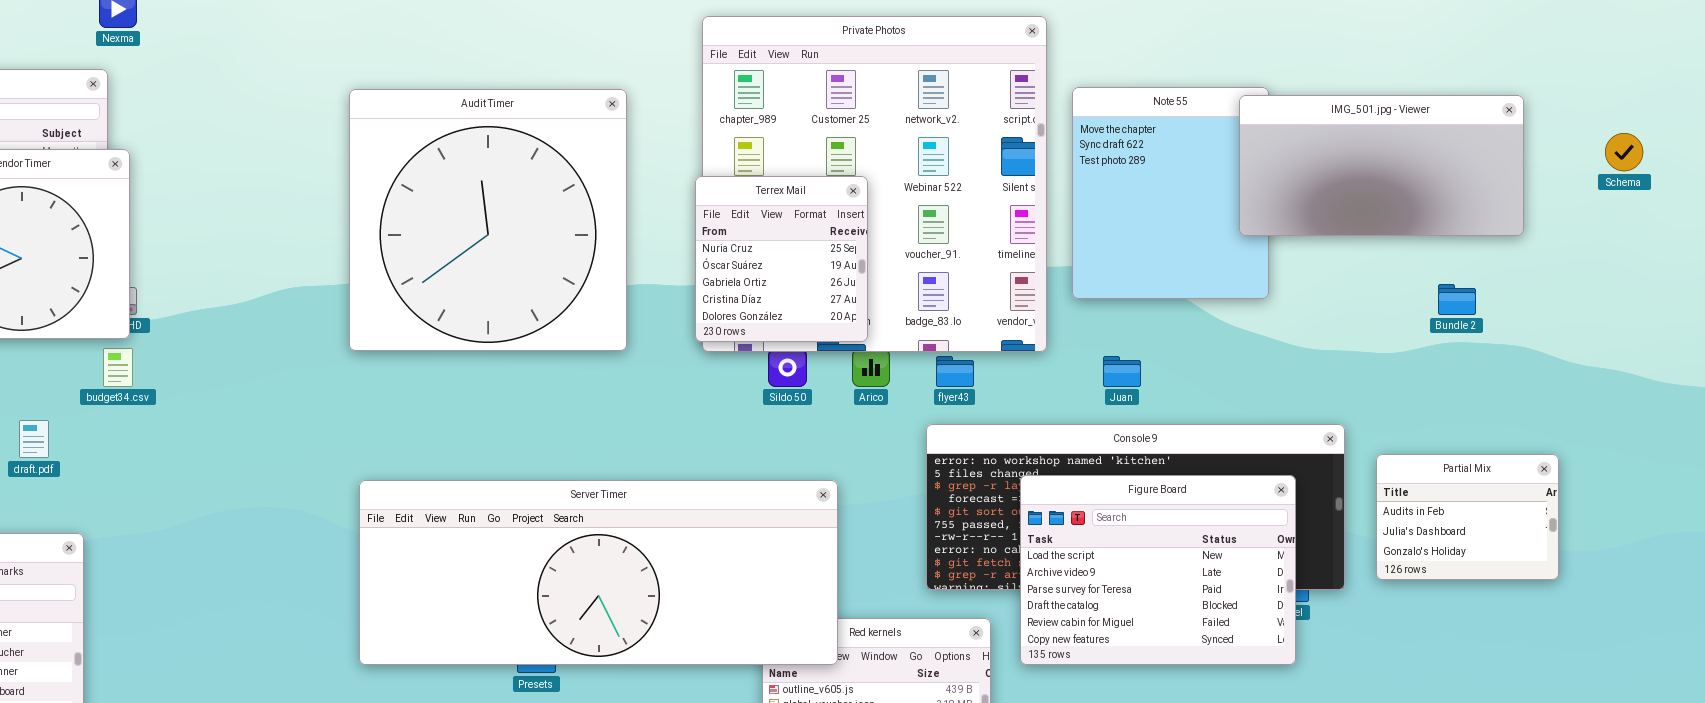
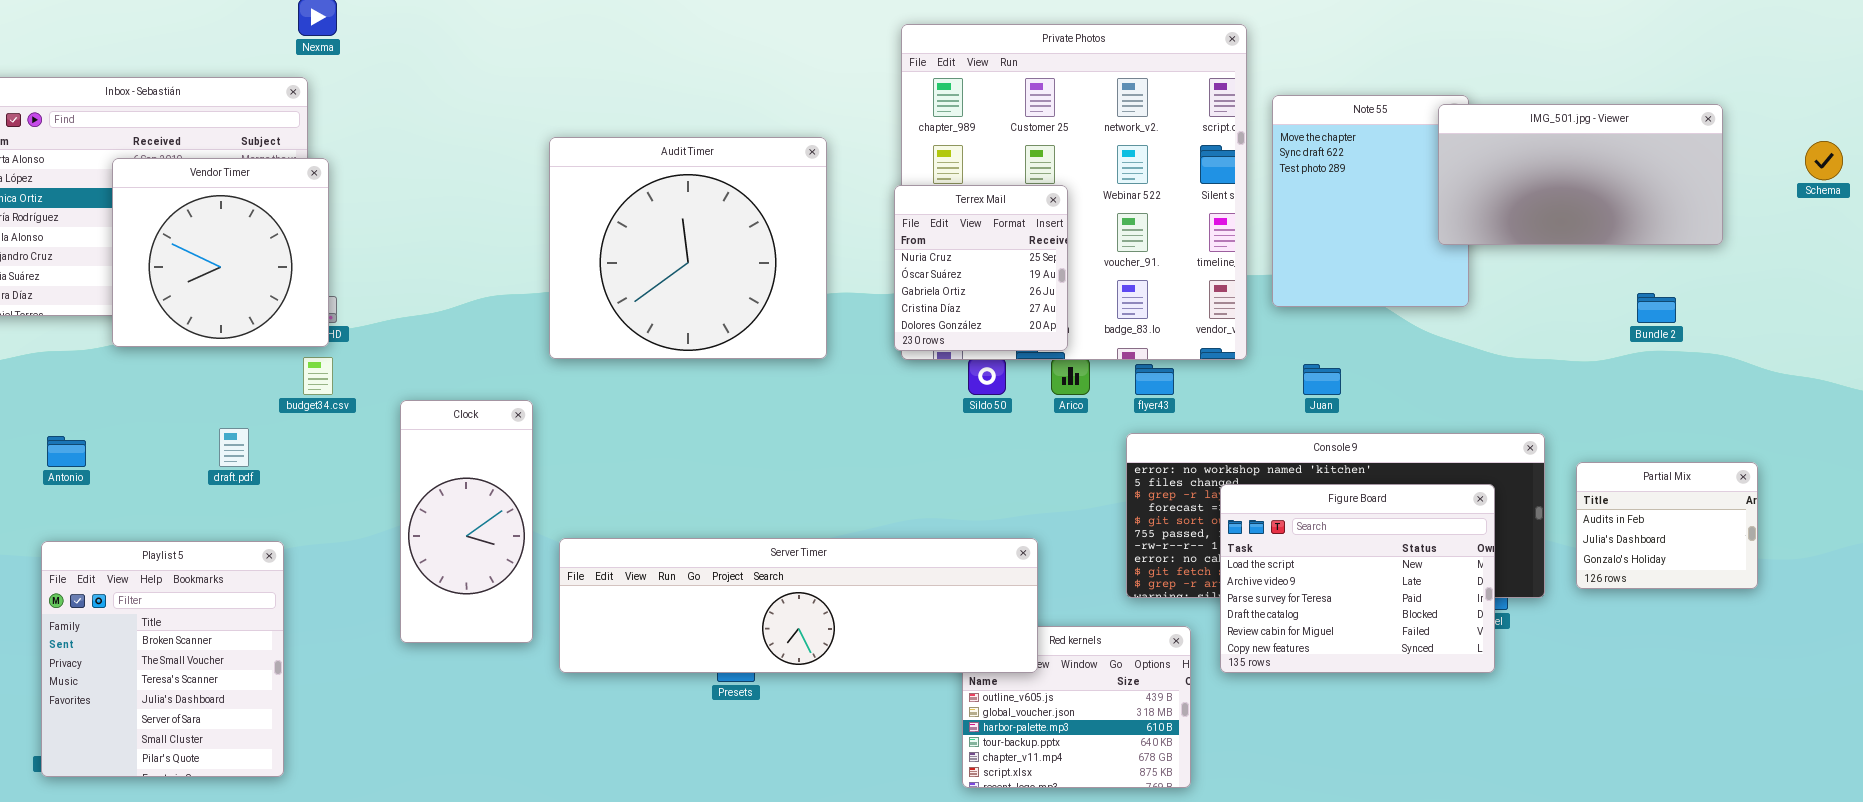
Audit Timer: [349,89,627,351] -> [549,137,827,359], resized
Clock: none -> [400,400,533,643], opened
Server Timer: [359,480,838,665] -> [559,538,1038,673], resized

